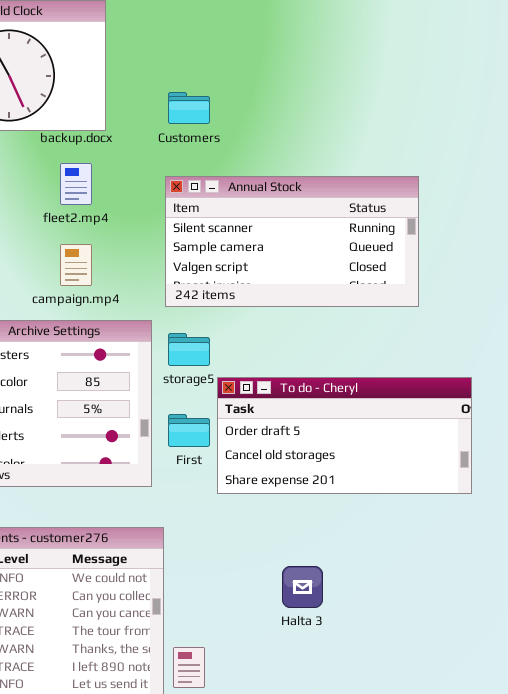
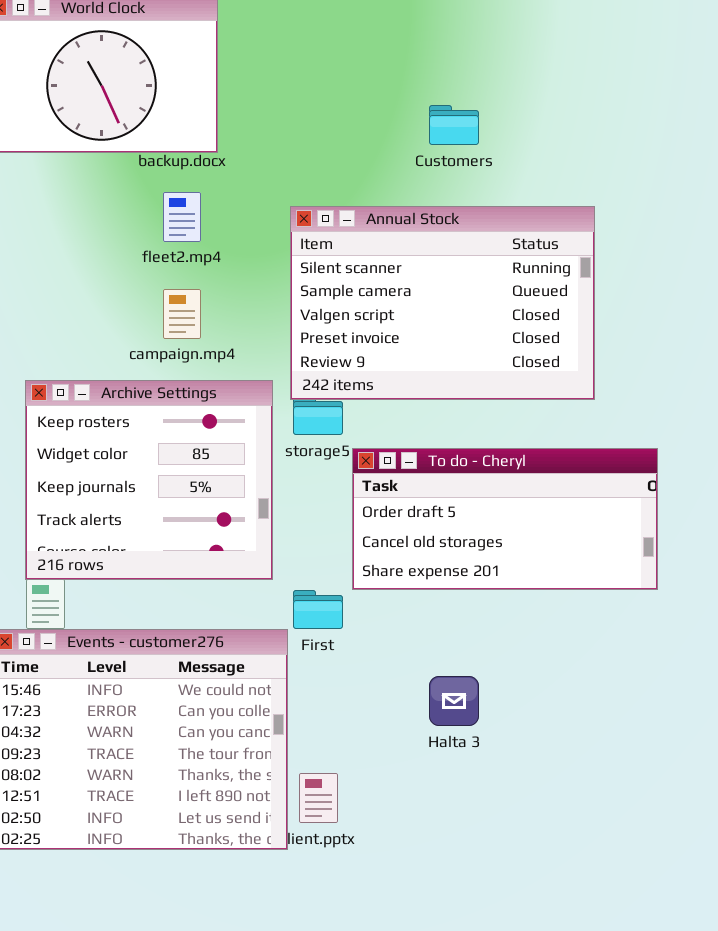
Customers: [168,92,210,124] -> [429,105,479,145], moved
Annual Stock: [165,176,419,307] -> [290,206,595,400], resized
First: [168,414,210,447] -> [293,590,343,629], moved

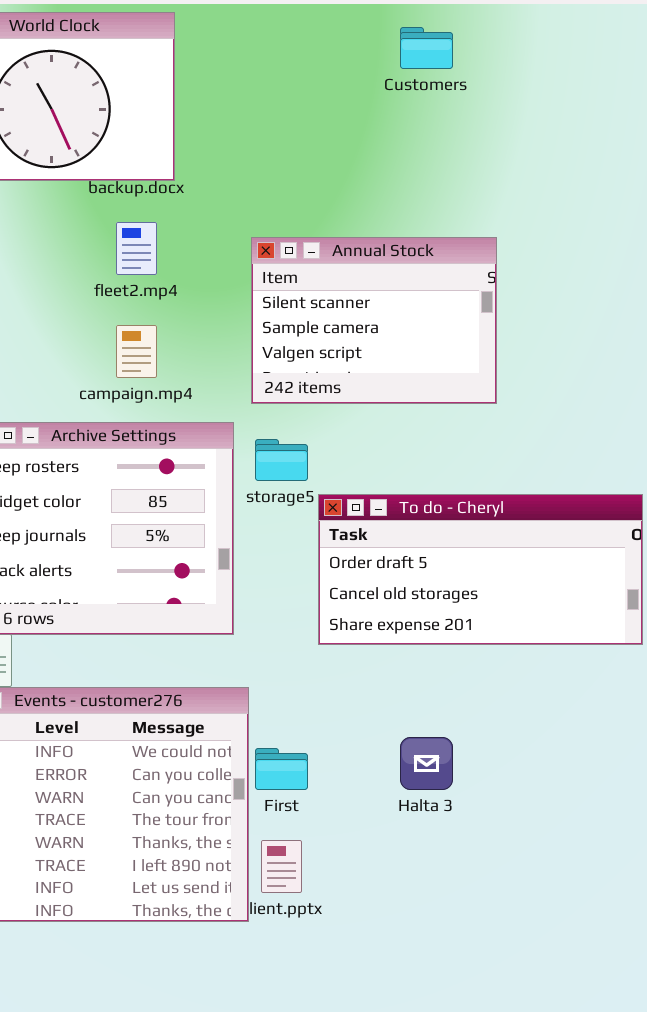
Customers: [429,105,479,145] -> [400,27,453,69], moved
Annual Stock: [290,206,595,400] -> [251,237,497,404], resized
First: [293,590,343,629] -> [255,748,308,790], moved

